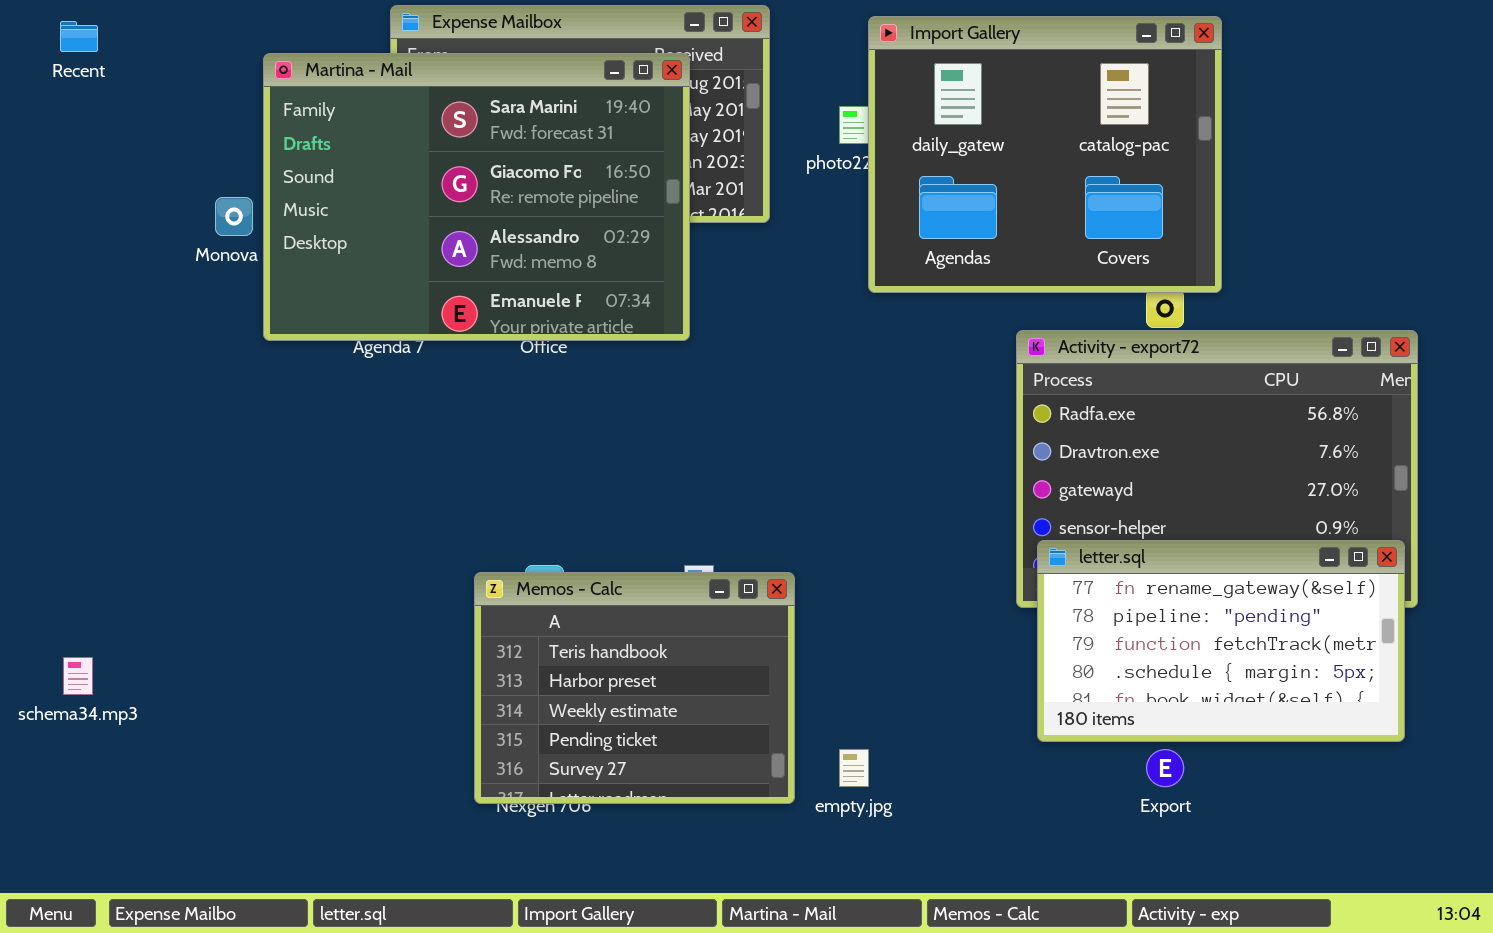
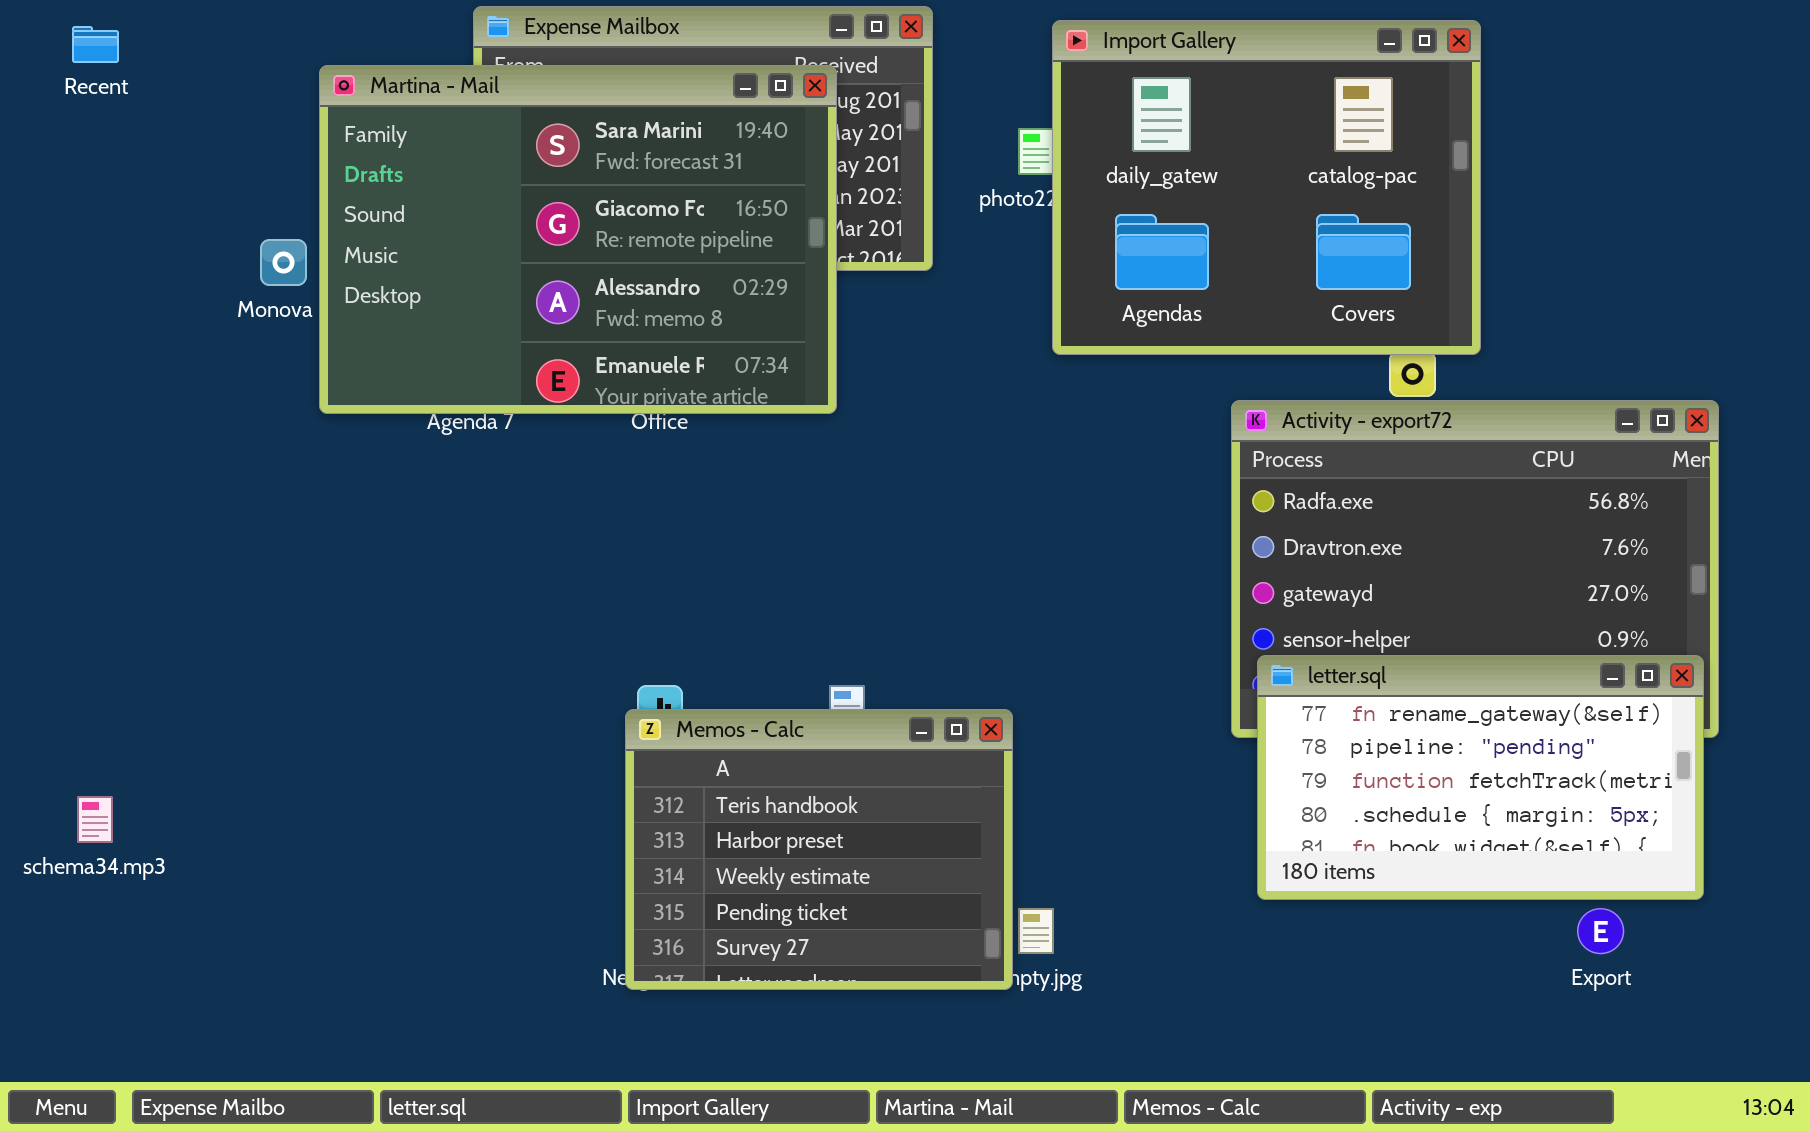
Memos - Calc: [474,572,795,804] -> [625,709,1013,990], moved
Export: [1146,749,1184,787] -> [1577,908,1624,954], moved

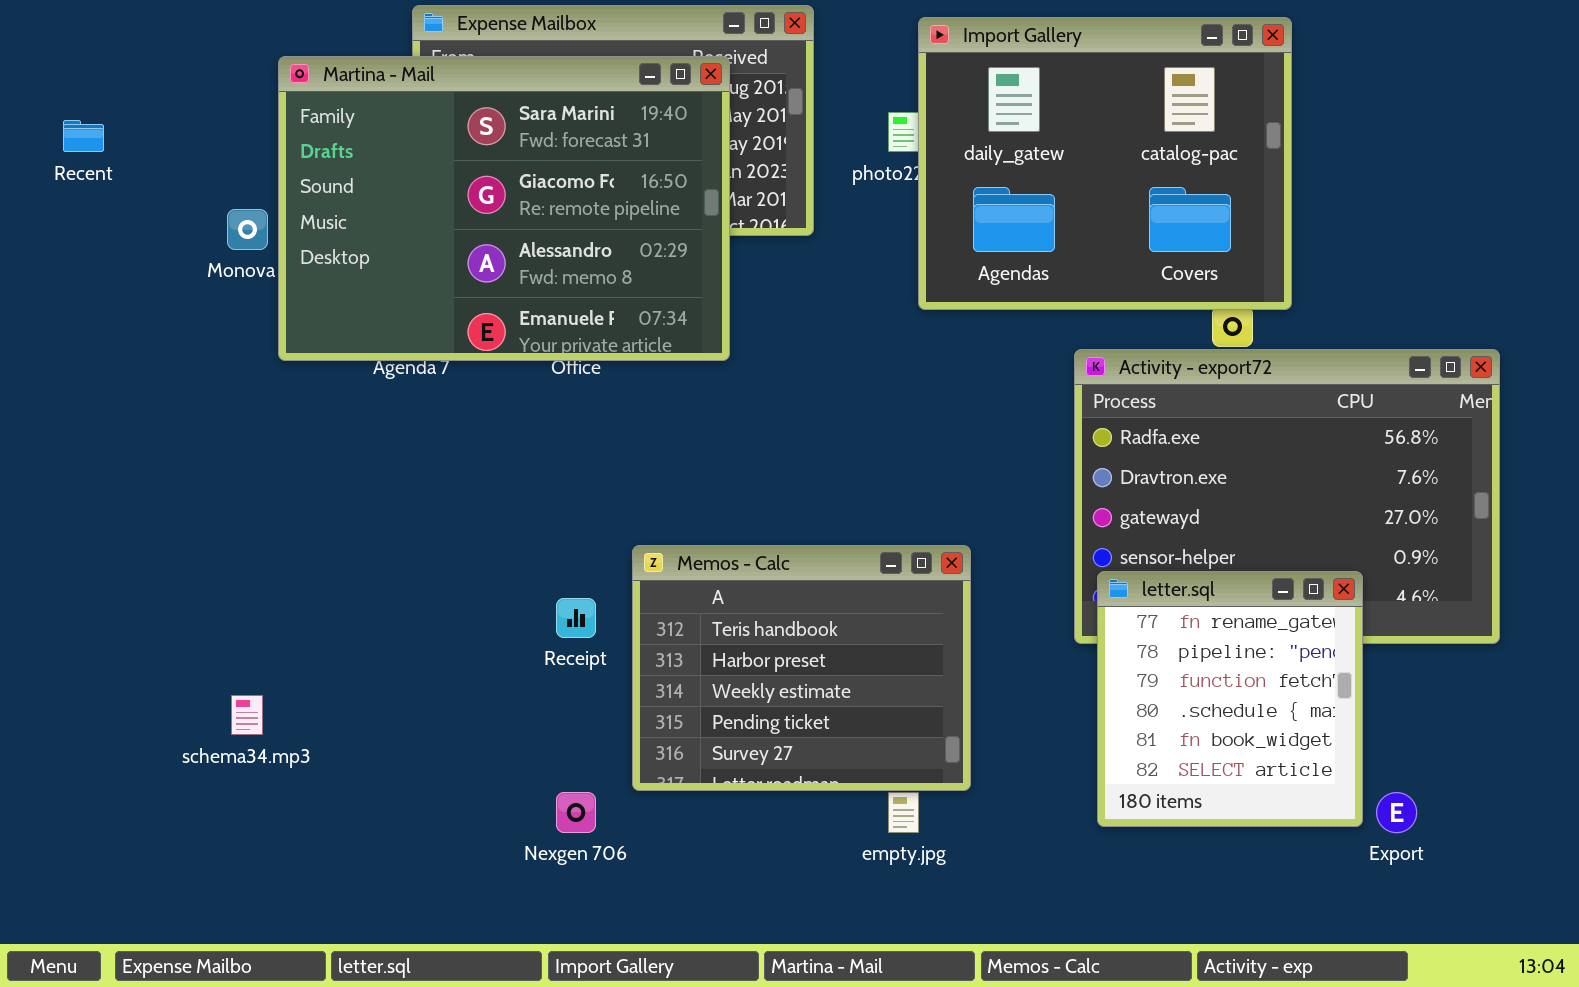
Recent: [72,26,119,63] -> [63,120,104,152], moved
letter.sql: [1257,655,1704,900] -> [1097,571,1363,827], resized
Memos - Calc: [625,709,1013,990] -> [632,545,971,791], moved
schema34.mp3: [77,796,113,843] -> [231,695,263,735], moved

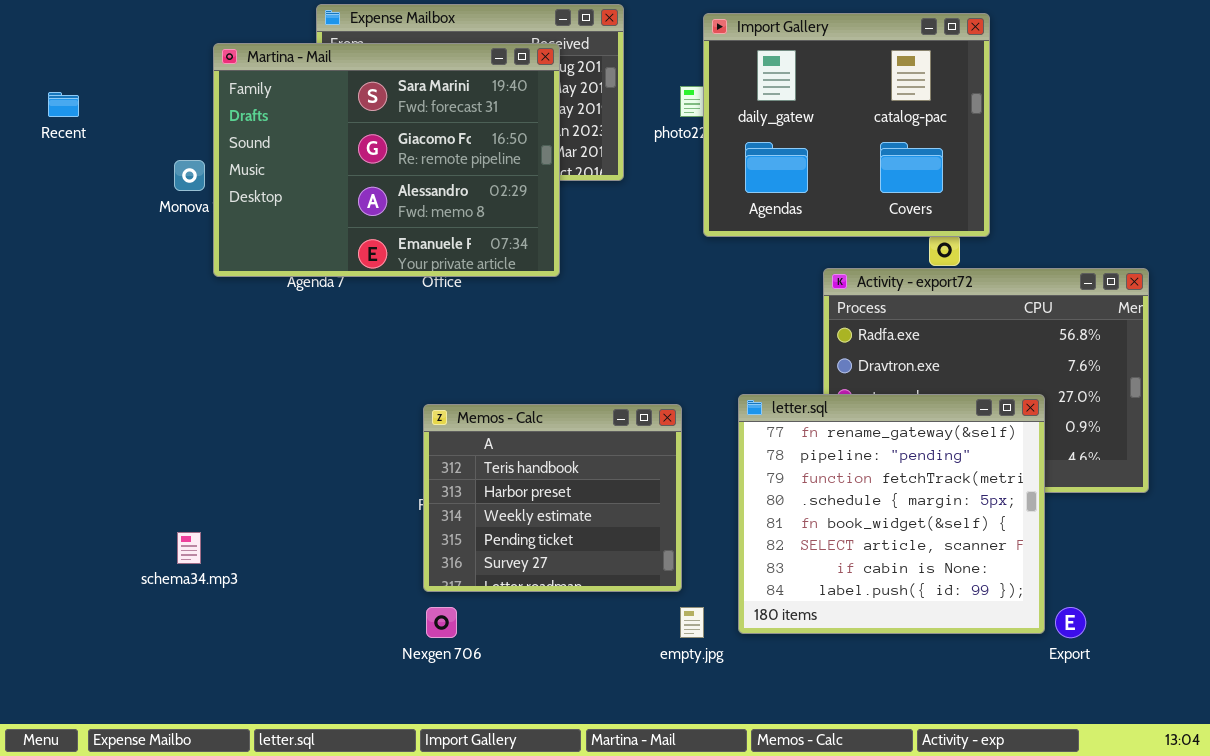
Memos - Calc: [632,545,971,791] -> [423,404,682,592], moved
letter.sql: [1097,571,1363,827] -> [738,394,1045,634], resized

